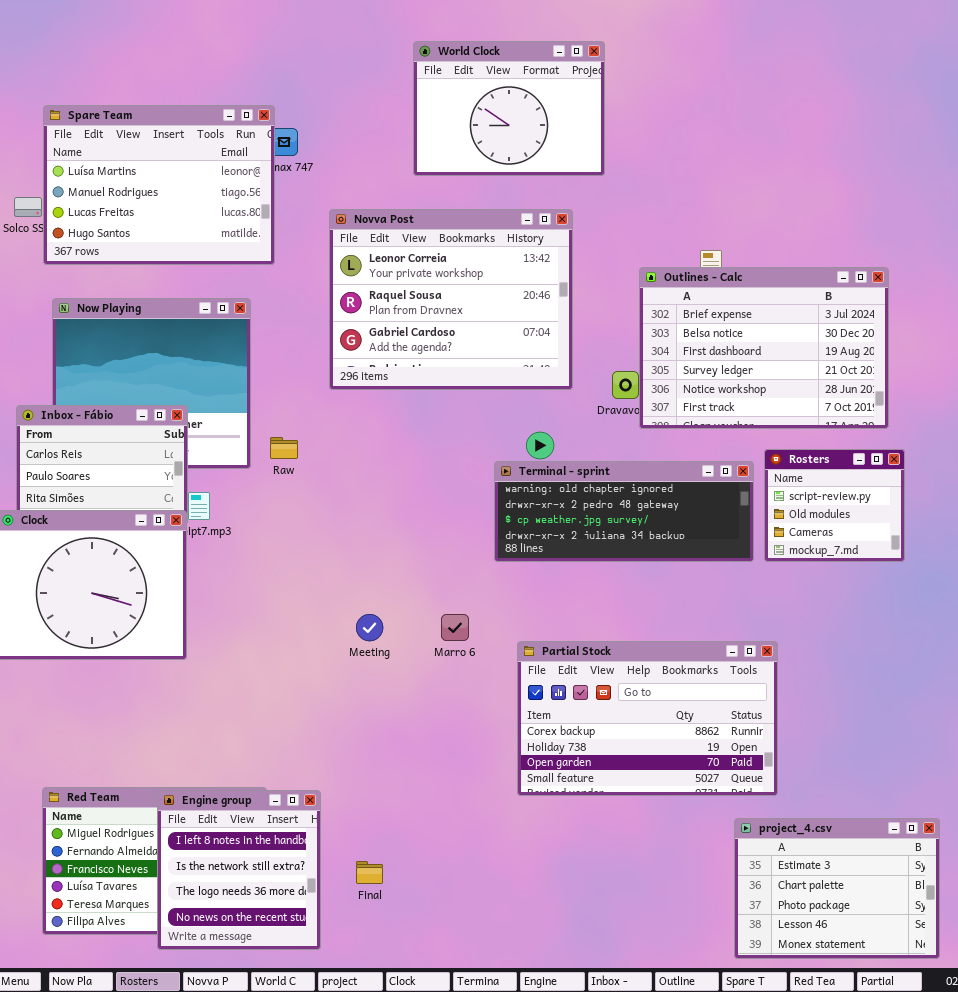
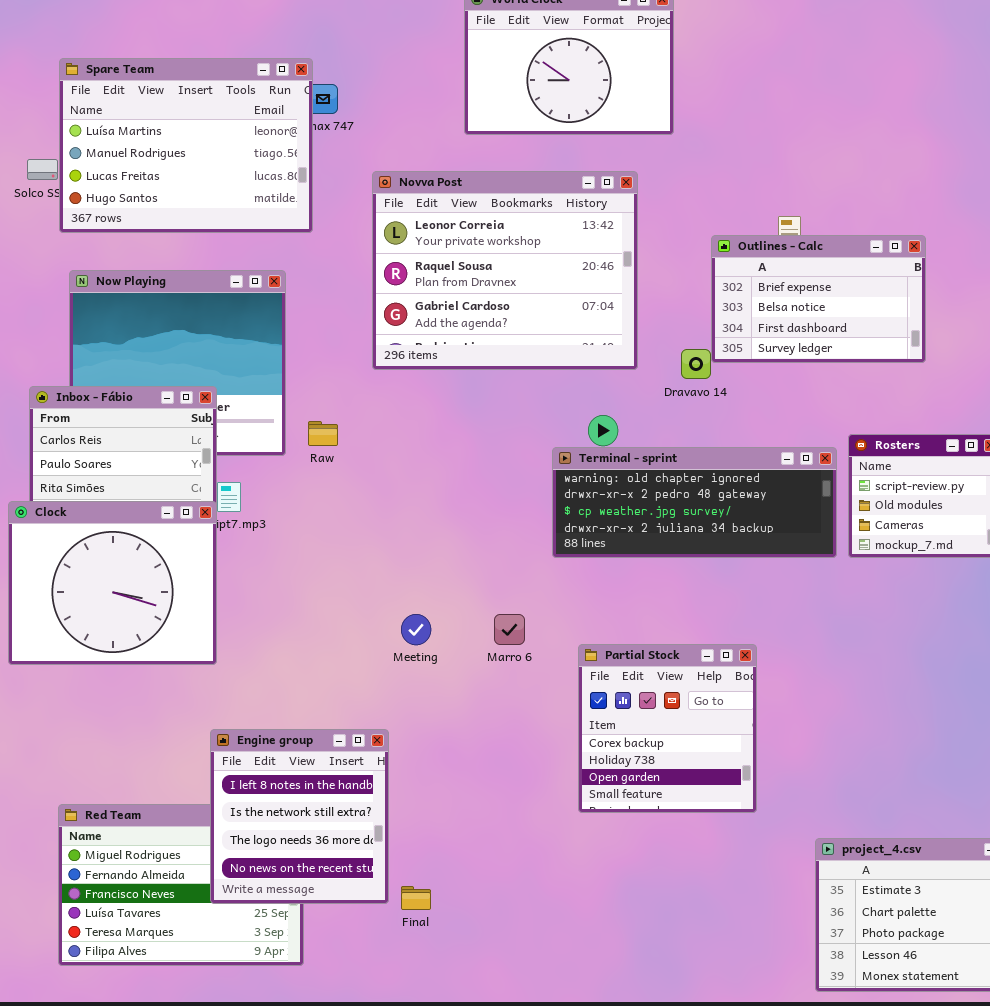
Outlines - Calc: [639,267,889,429] -> [711,235,926,363], resized
Partial Stock: [517,641,778,796] -> [578,644,757,813], resized
Engine group: [157,790,321,950] -> [210,729,389,904], moved

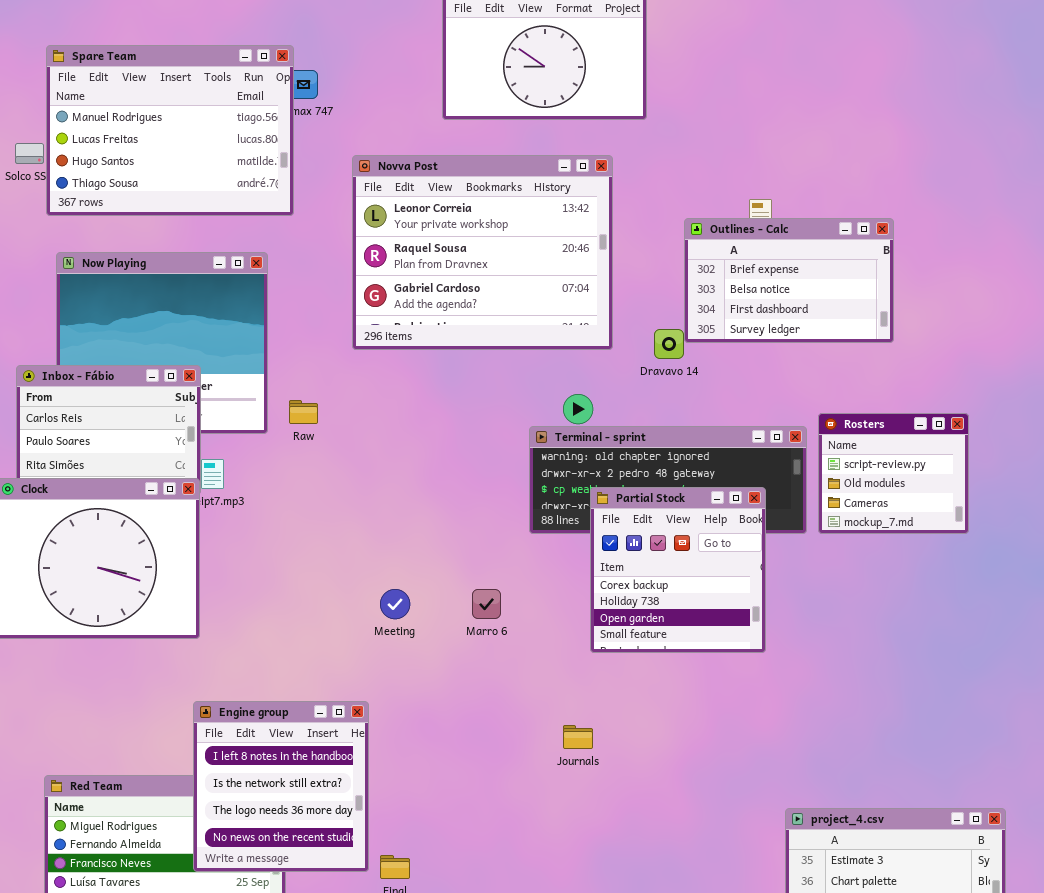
Spare Team: [59,58,313,233] -> [46,45,294,216], scrolled down 1 row
Partial Stock: [578,644,757,813] -> [590,487,766,653], moved

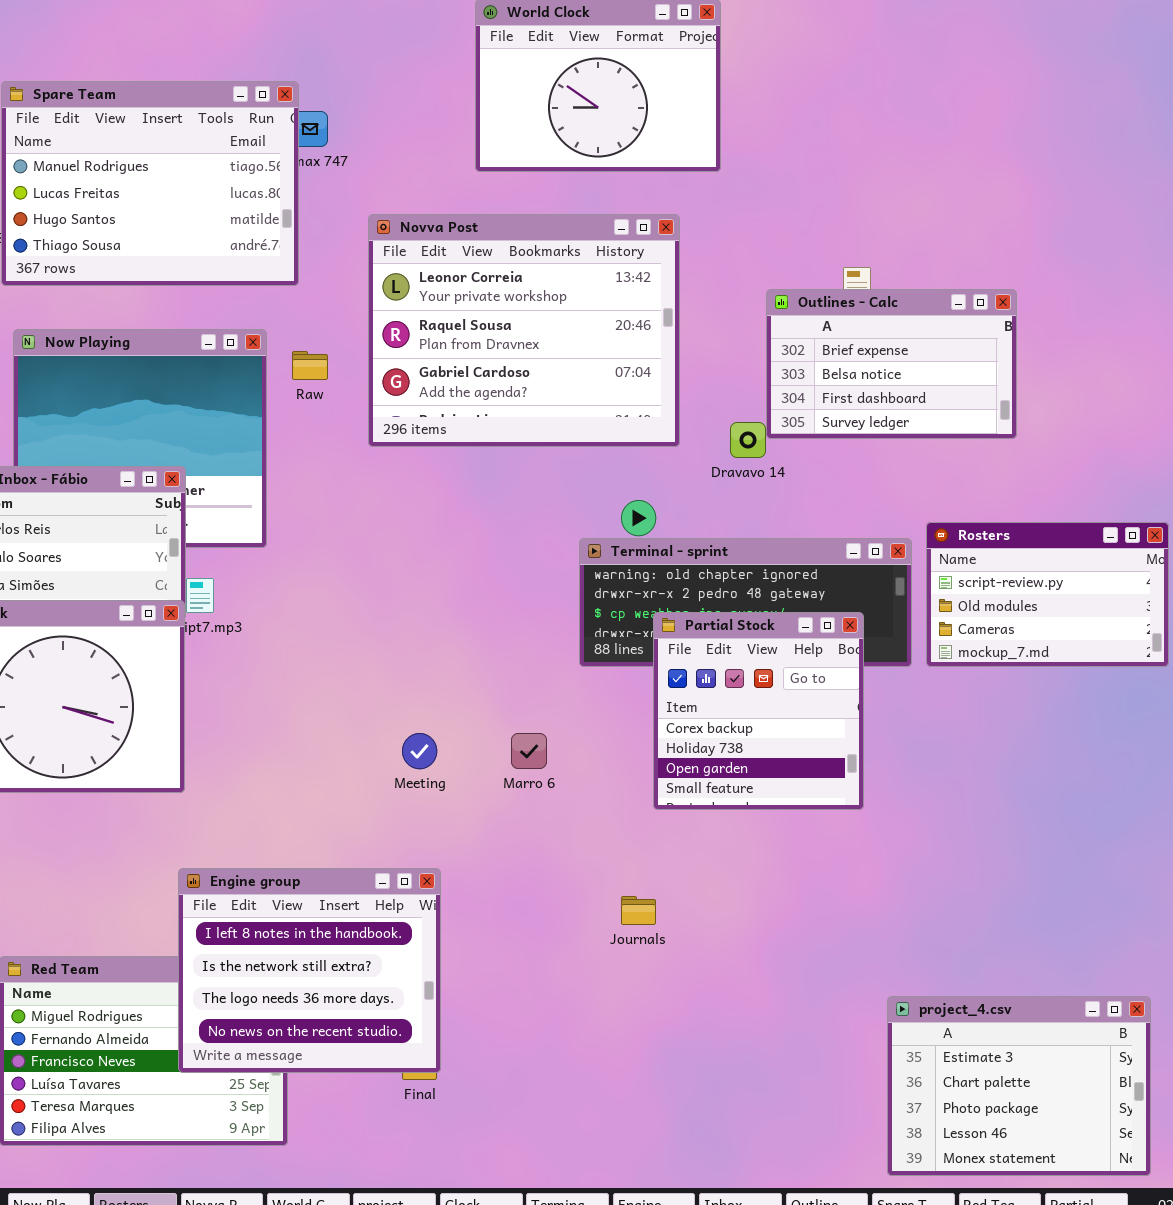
Raw: [289,400,318,424] -> [292,351,328,380], moved
Rosters: [818,413,969,534] -> [926,522,1169,667], resized
Engine group: [193,701,369,872] -> [178,868,441,1073], resized

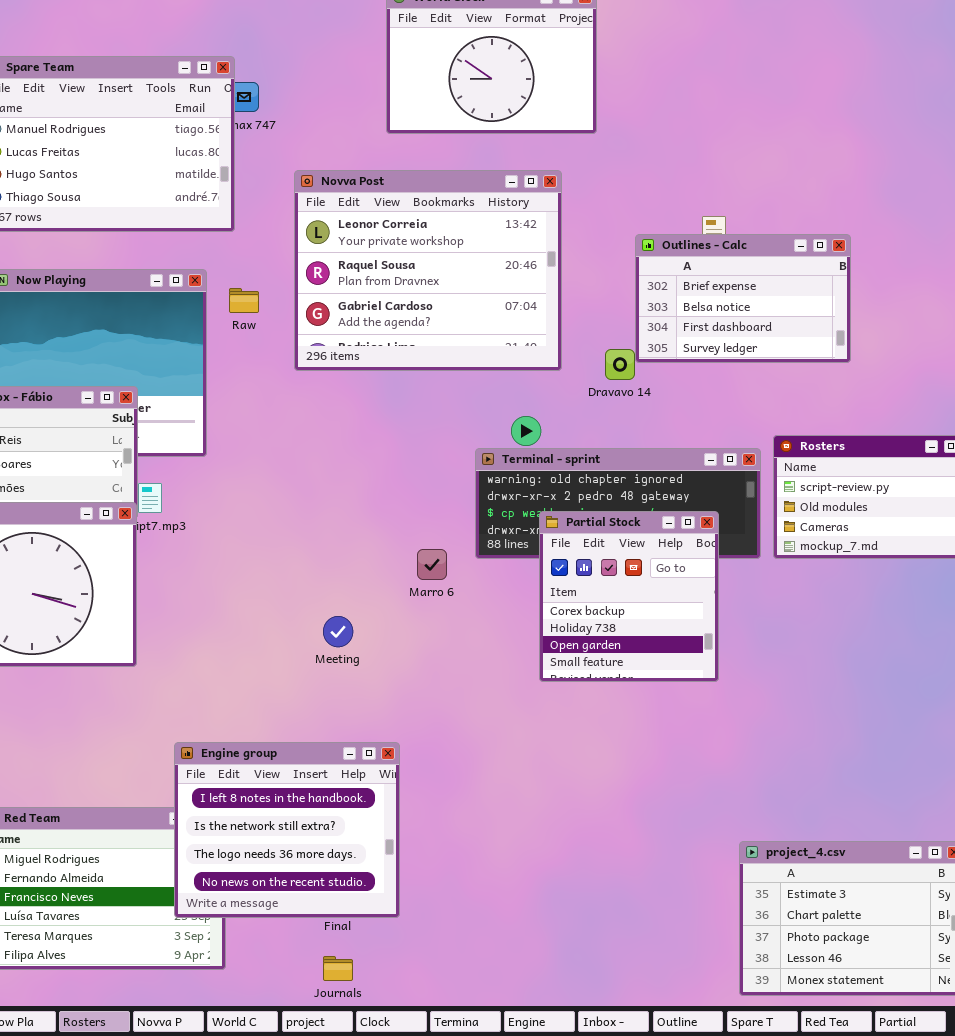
Marro 6: [511,733,547,769] -> [417,549,447,580], moved
Engine group: [178,868,441,1073] -> [174,742,400,918], moved
Journals: [621,896,656,925] -> [323,956,353,981], moved

